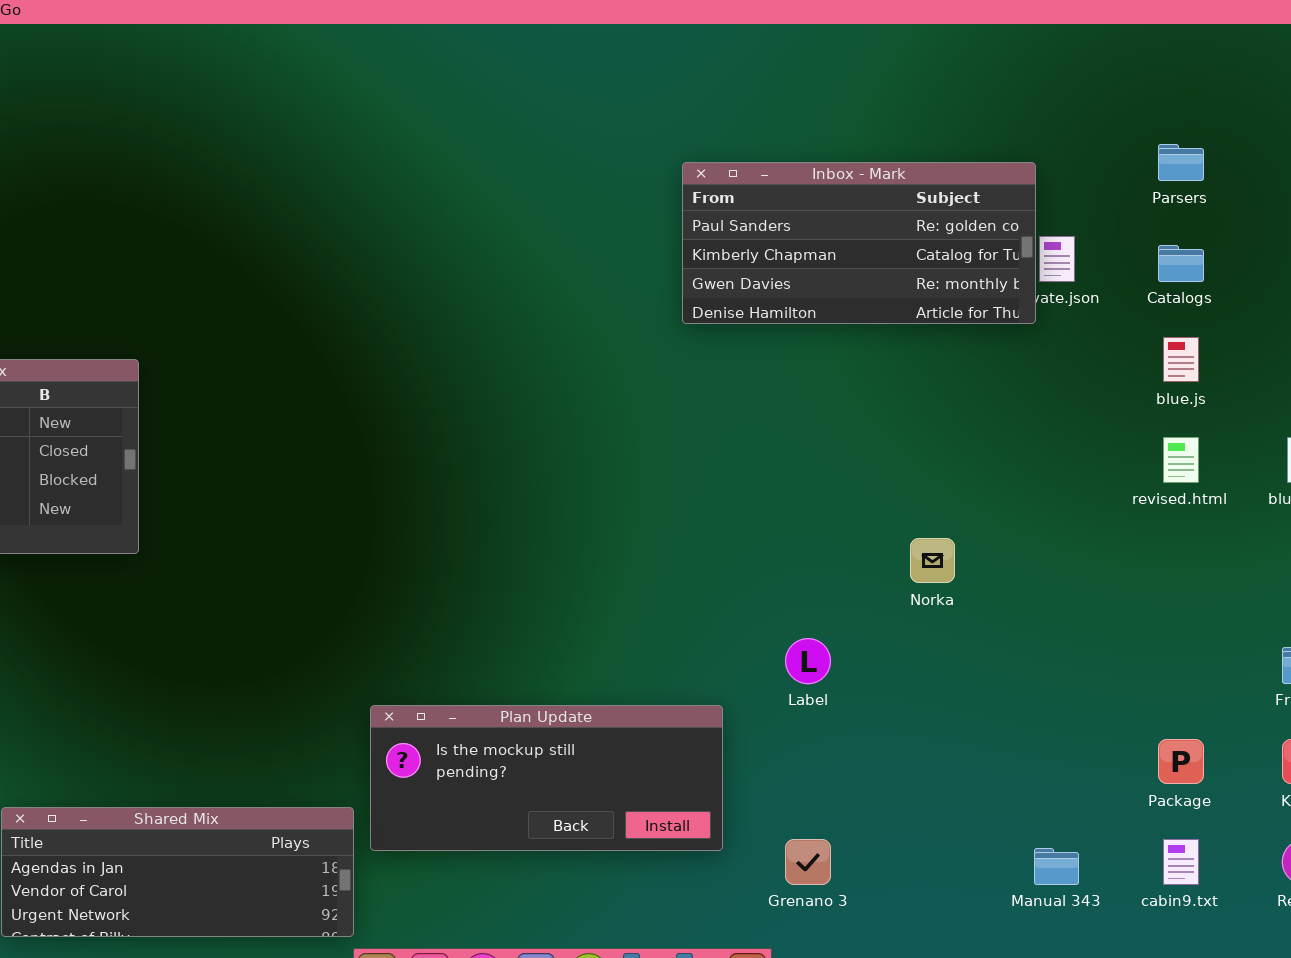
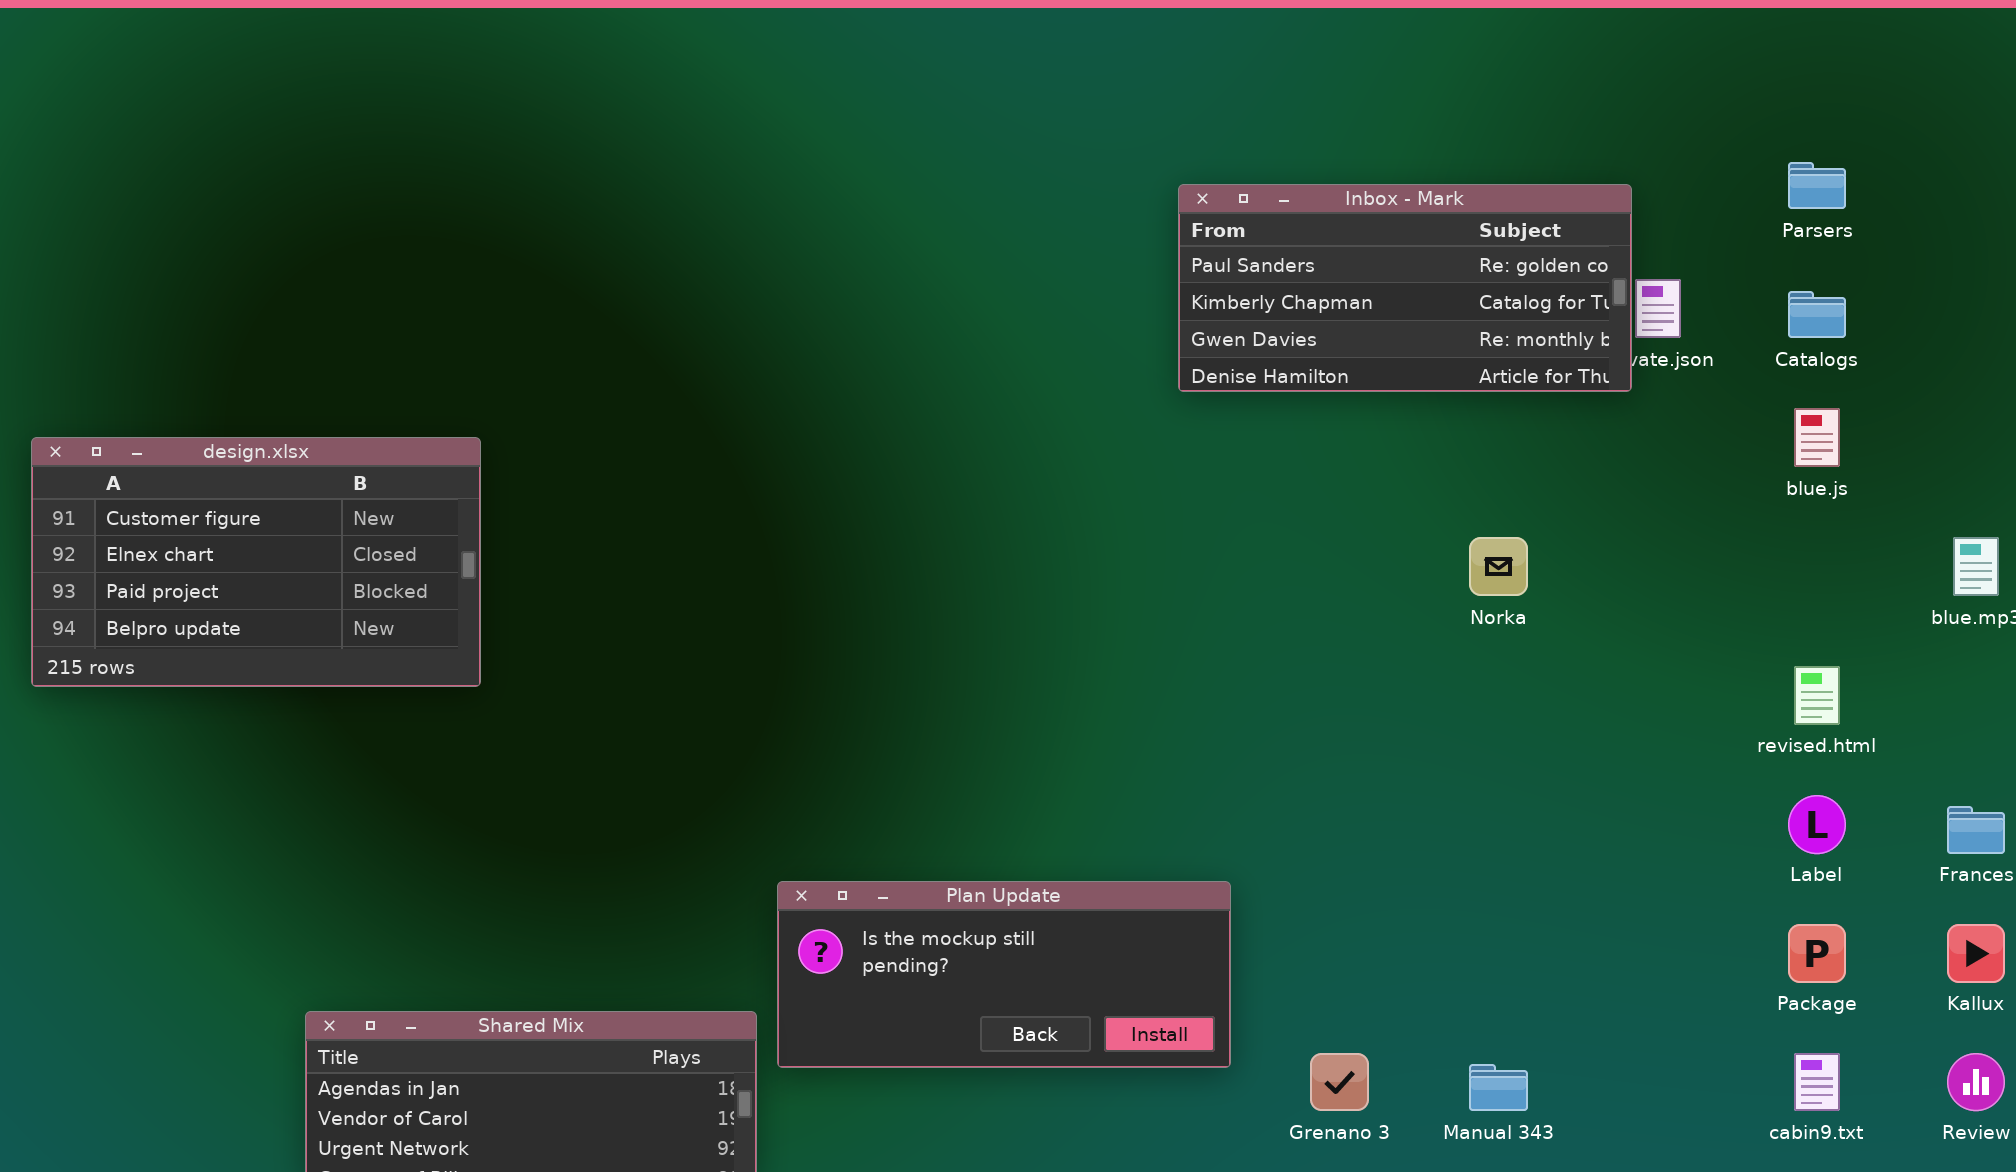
revised.html: [1163,437,1199,483] -> [1794,666,1840,725], moved
Norka: [910,538,955,583] -> [1469,537,1528,596], moved
Label: [785,638,831,684] -> [1788,795,1846,854], moved
Manual 343: [1034,848,1079,885] -> [1469,1064,1528,1111], moved

